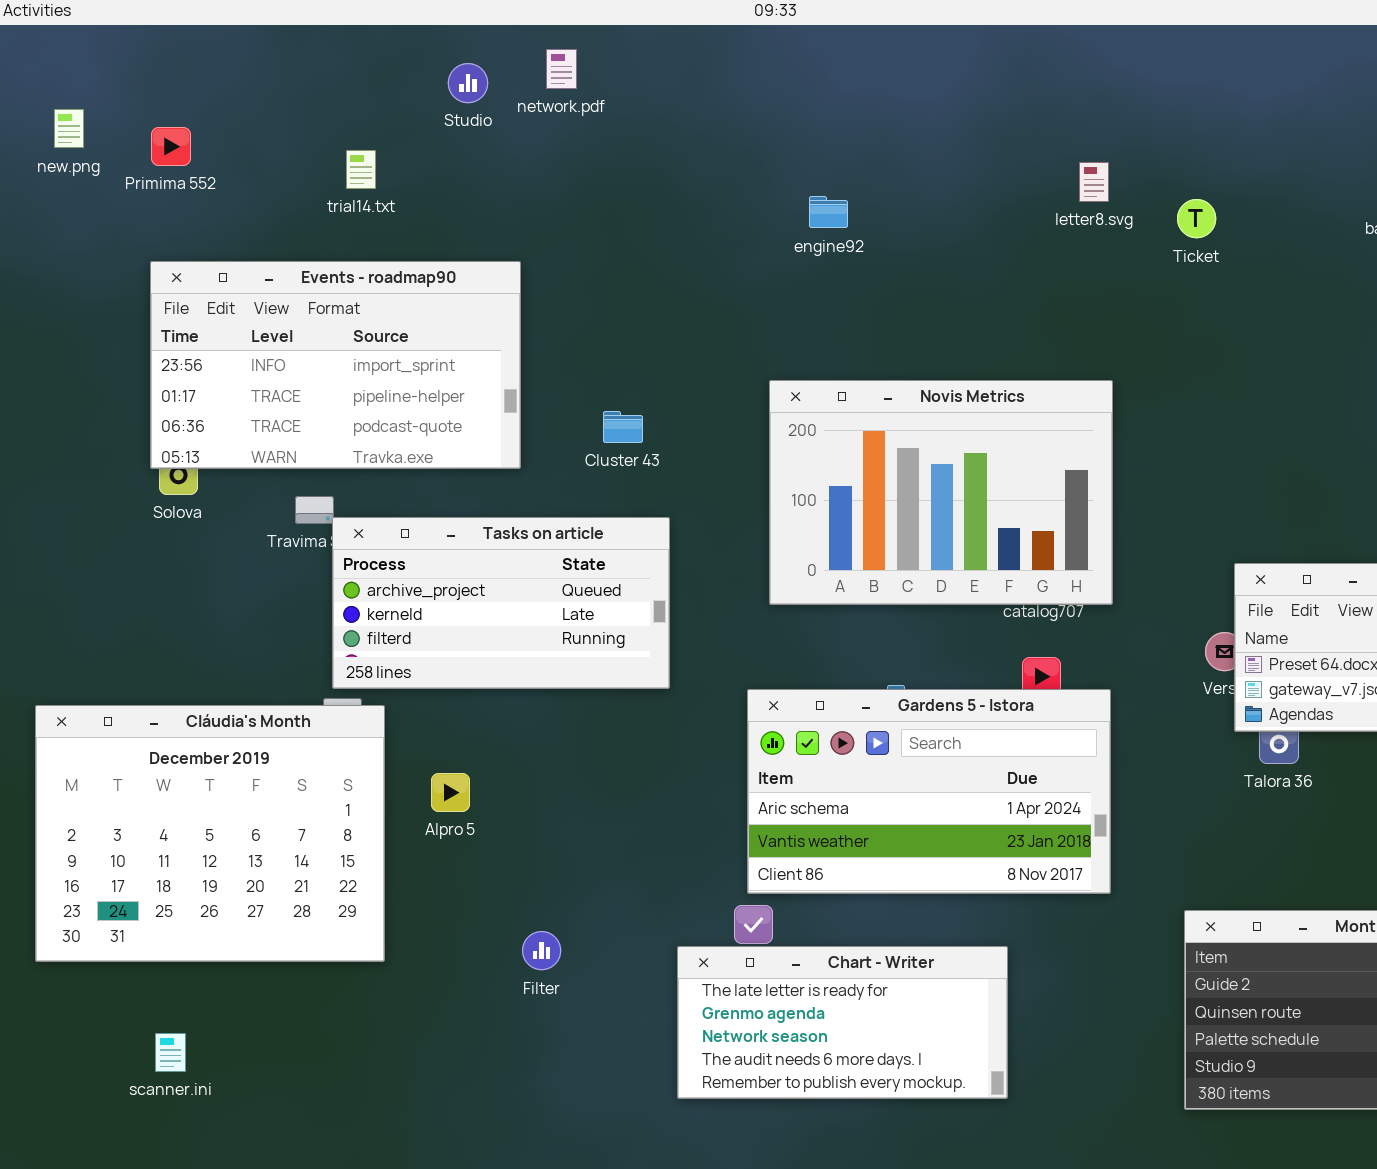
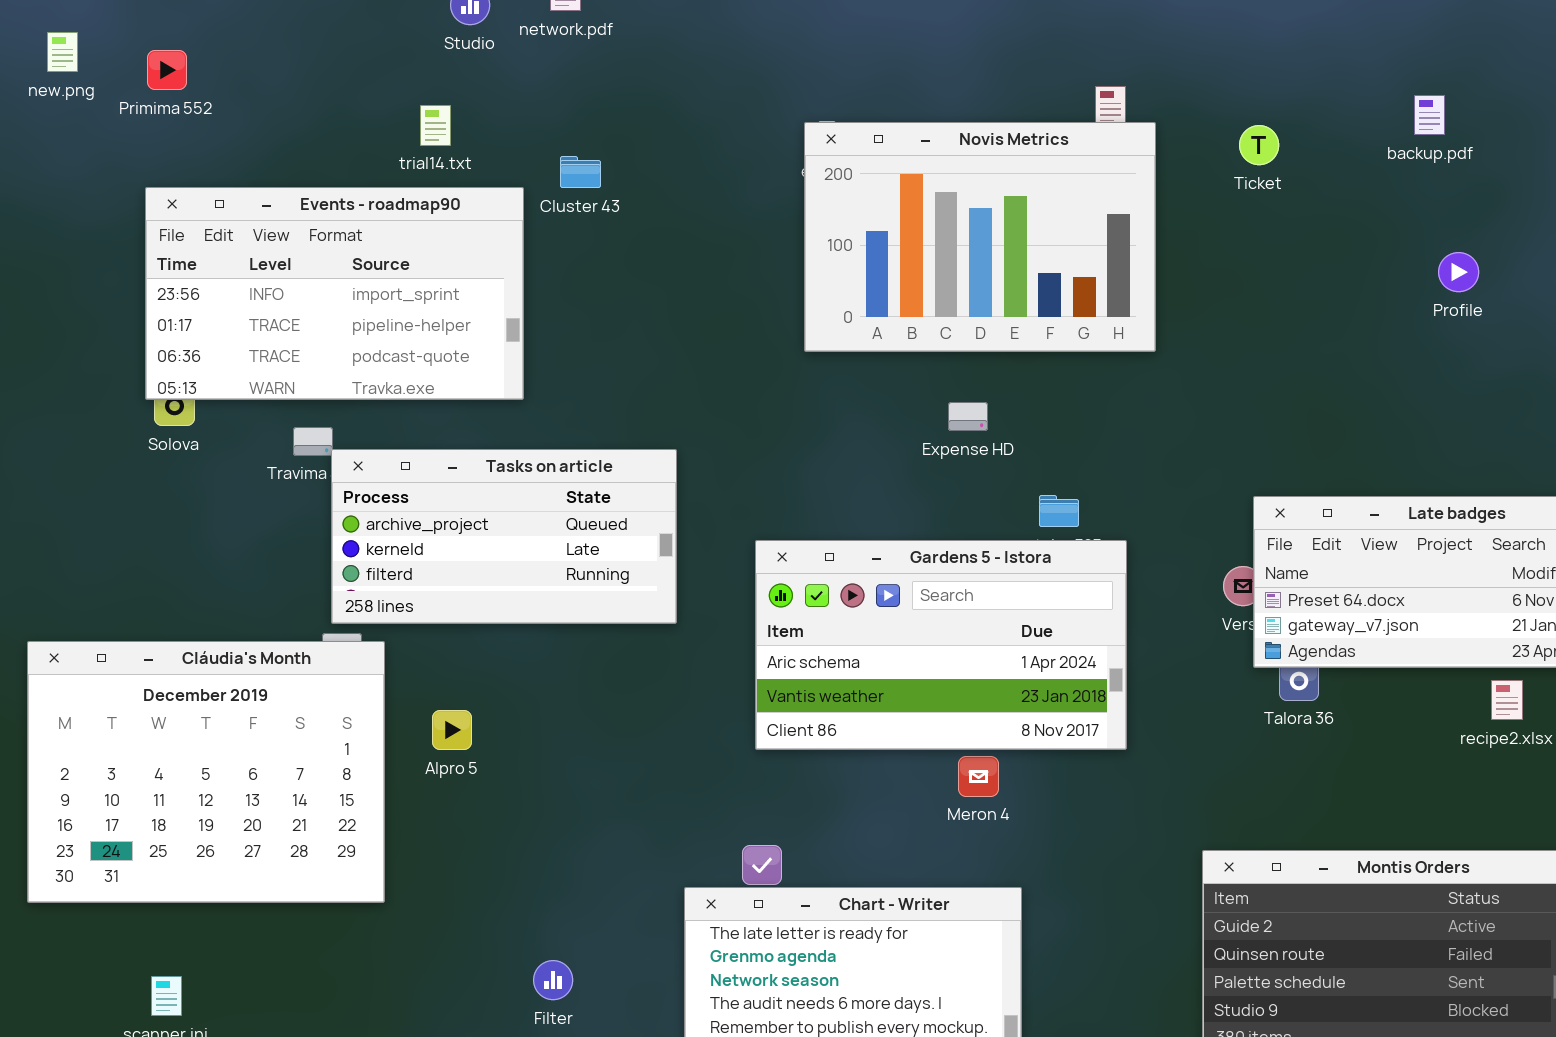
trial14.txt: [346,150,376,189] -> [420,105,451,146], moved
Ticket: [1177,199,1216,238] -> [1239,125,1279,165], moved
Novis Metrics: [769,380,1113,605] -> [804,122,1156,352], moved
Cluster 43: [603,411,643,443] -> [560,156,601,188], moved
Gardens 5 - Istora: [747,689,1111,894] -> [755,540,1127,750], moved
Filter: [522,931,561,970] -> [533,960,573,1000], moved

